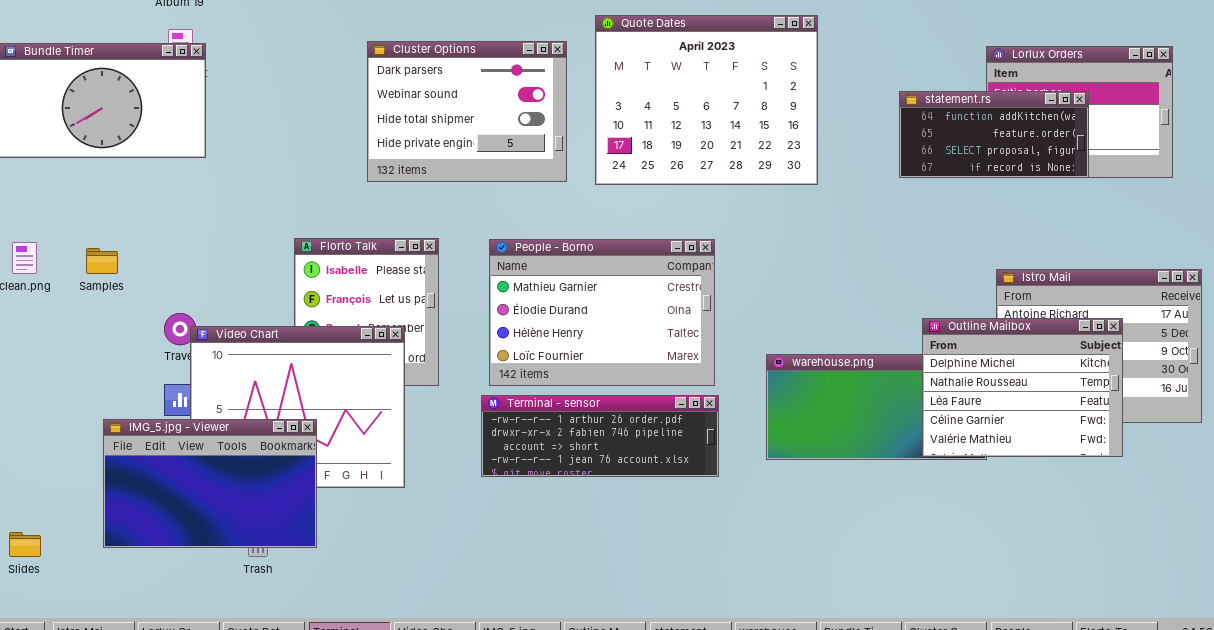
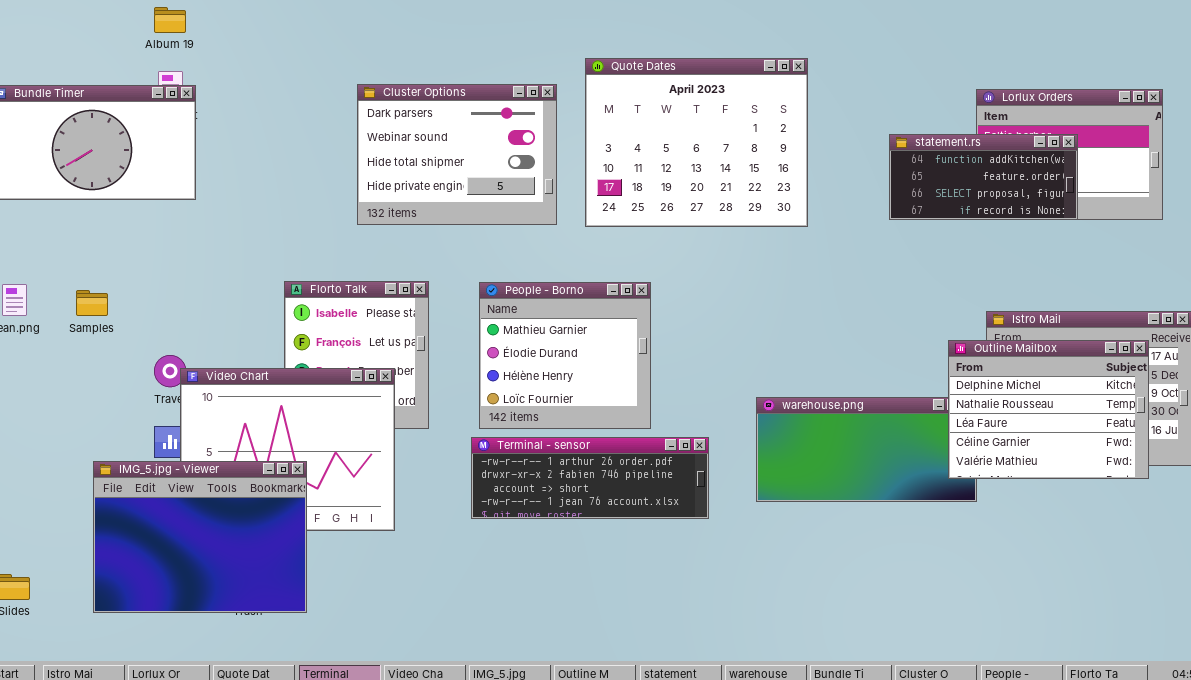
People - Borno: [489,239,715,386] -> [479,282,651,429], resized
Outline Mailbox: [922,318,1123,457] -> [948,340,1149,479], moved
IMG_5.jpg - Viewer: [103,419,317,548] -> [93,461,307,613], resized

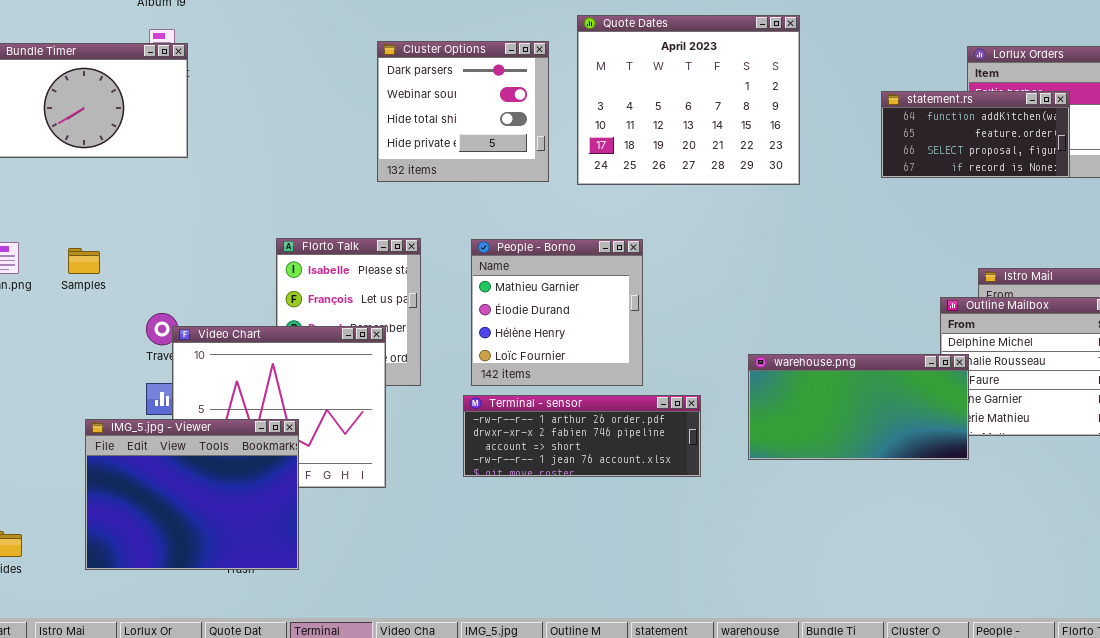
Cluster Options: [357,84,557,225] -> [377,41,549,182], resized
warehouse.png: [756,397,977,502] -> [748,354,969,460], raised

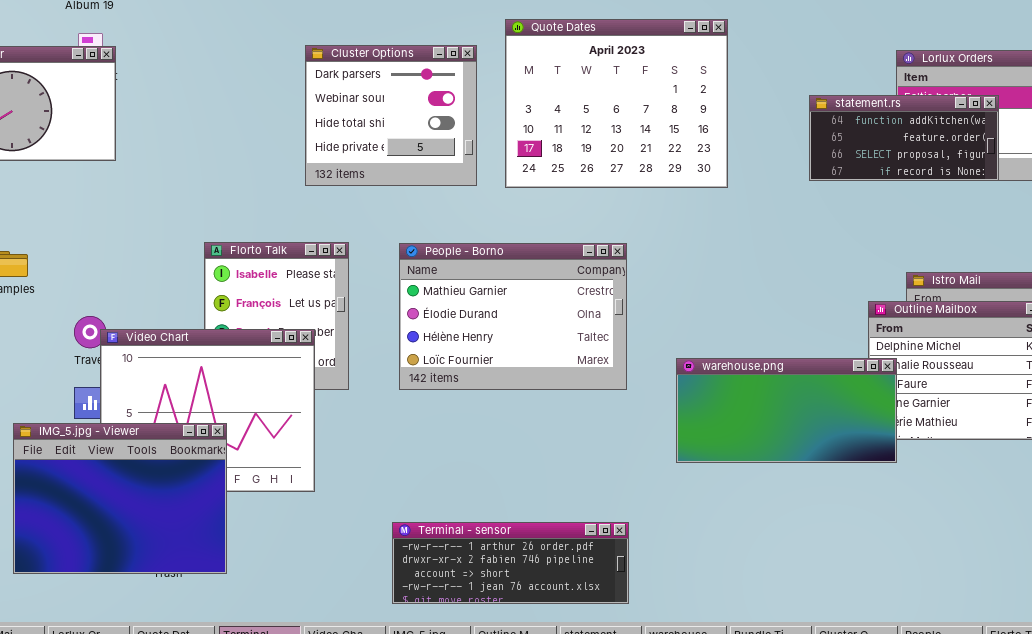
People - Borno: [471,239,643,386] -> [399,243,627,390], resized
Terminal - sensor: [463,395,701,477] -> [392,522,629,604], moved

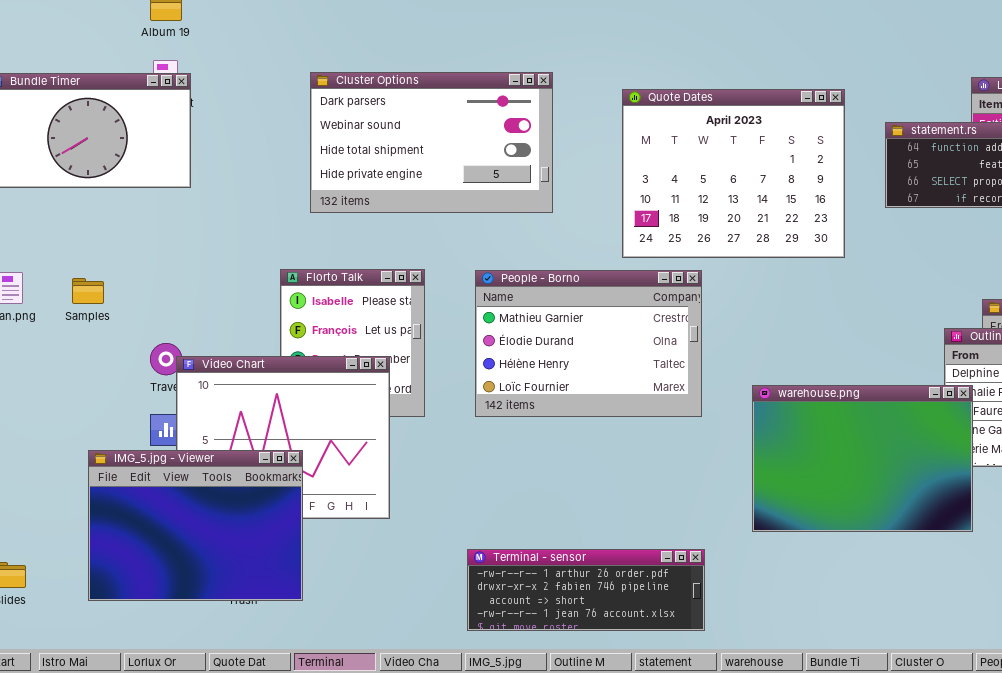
Quote Dates: [505,19,728,188] -> [622,89,845,258], moved
Cluster Options: [305,45,477,186] -> [310,72,553,213], resized
warehouse.png: [676,358,897,463] -> [752,385,973,532], resized

